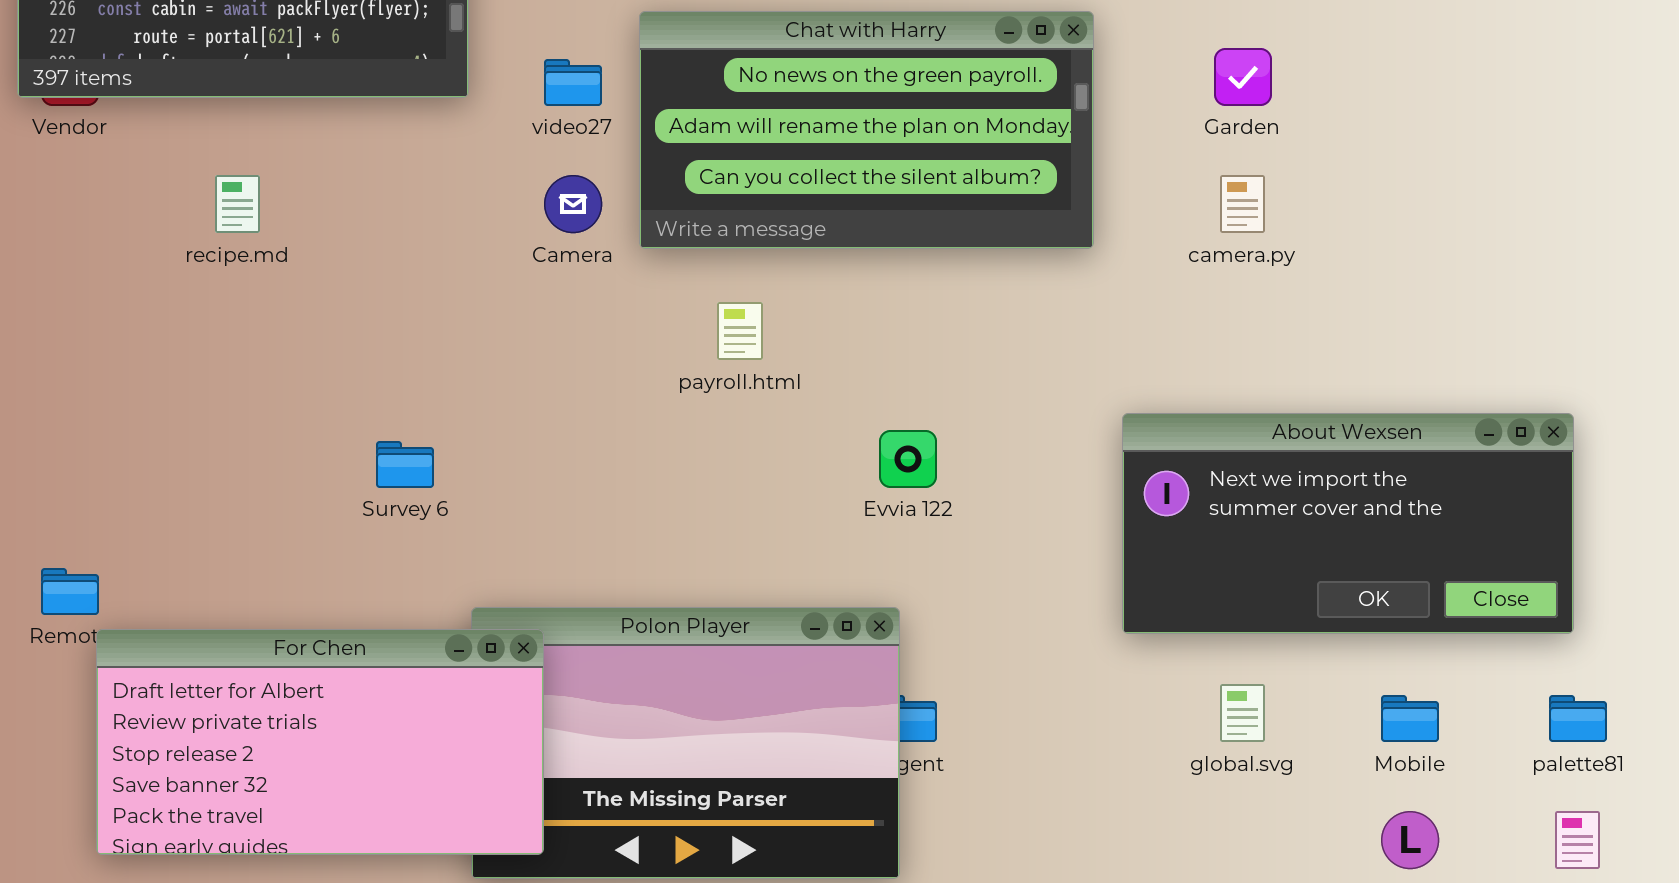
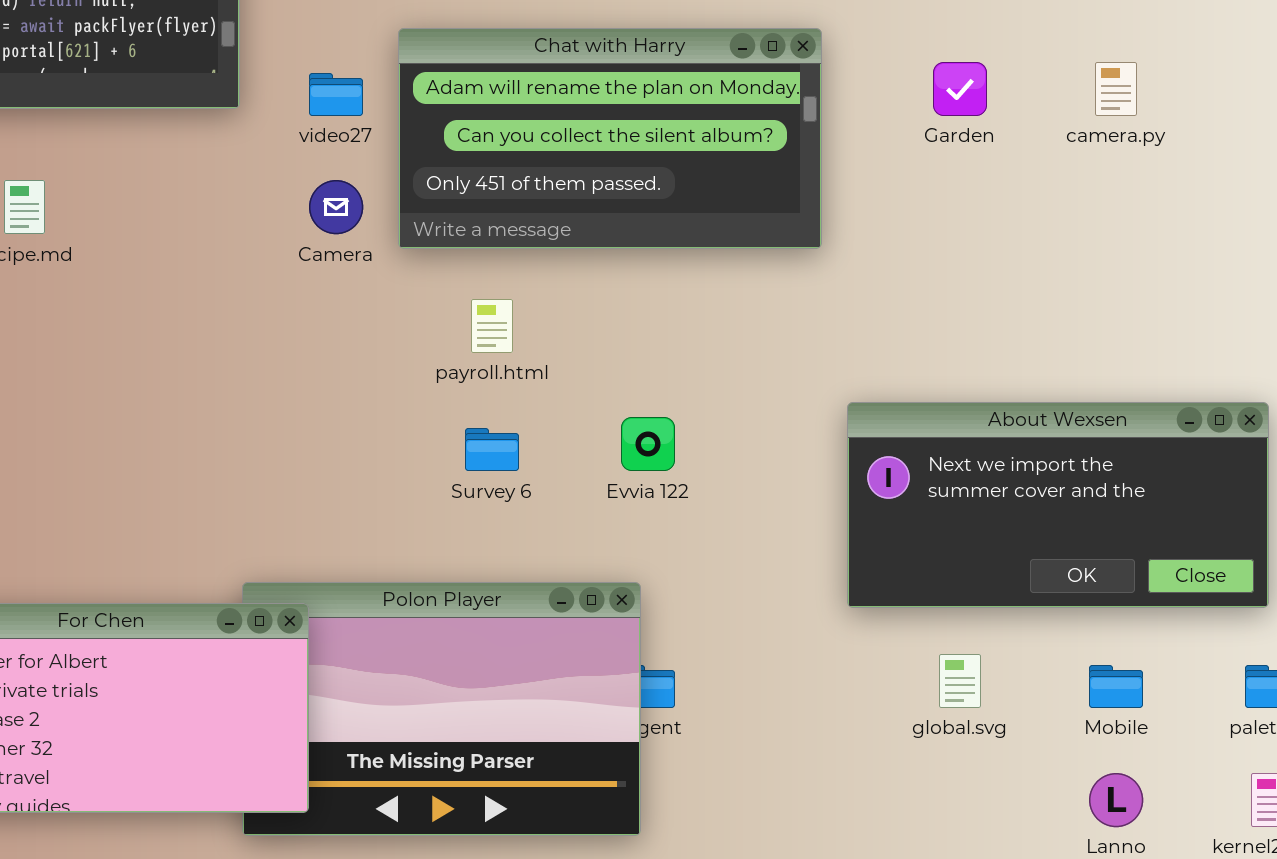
Chat with Harry: [639,11,1094,249] -> [398,28,822,249], scrolled down 1 row
camera.py: [1220,175,1265,233] -> [1095,62,1137,116], moved
Survey 6: [376,441,434,488] -> [465,428,519,471], moved

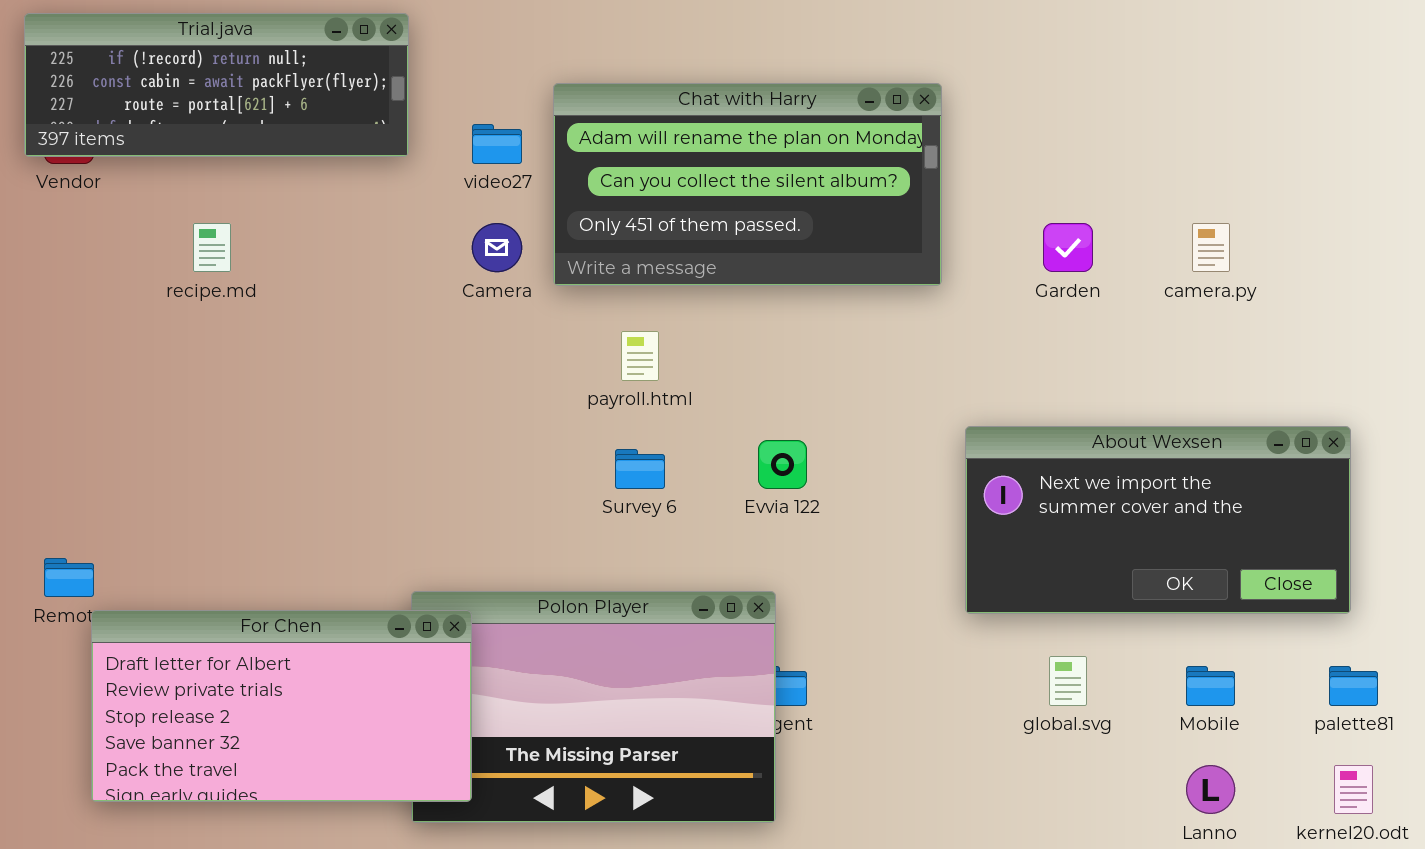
Garden: [933,62,987,116] -> [1043,223,1093,272], moved
camera.py: [1095,62,1137,116] -> [1192,223,1230,272], moved

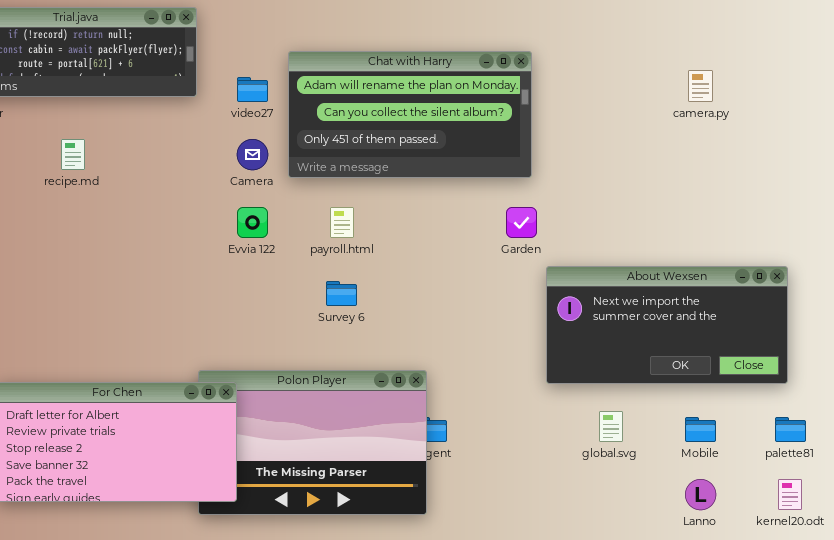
Garden: [1043,223,1093,272] -> [506,207,537,238], moved
camera.py: [1192,223,1230,272] -> [688,70,713,102], moved
Evvia 122: [758,440,807,489] -> [237,207,268,238], moved

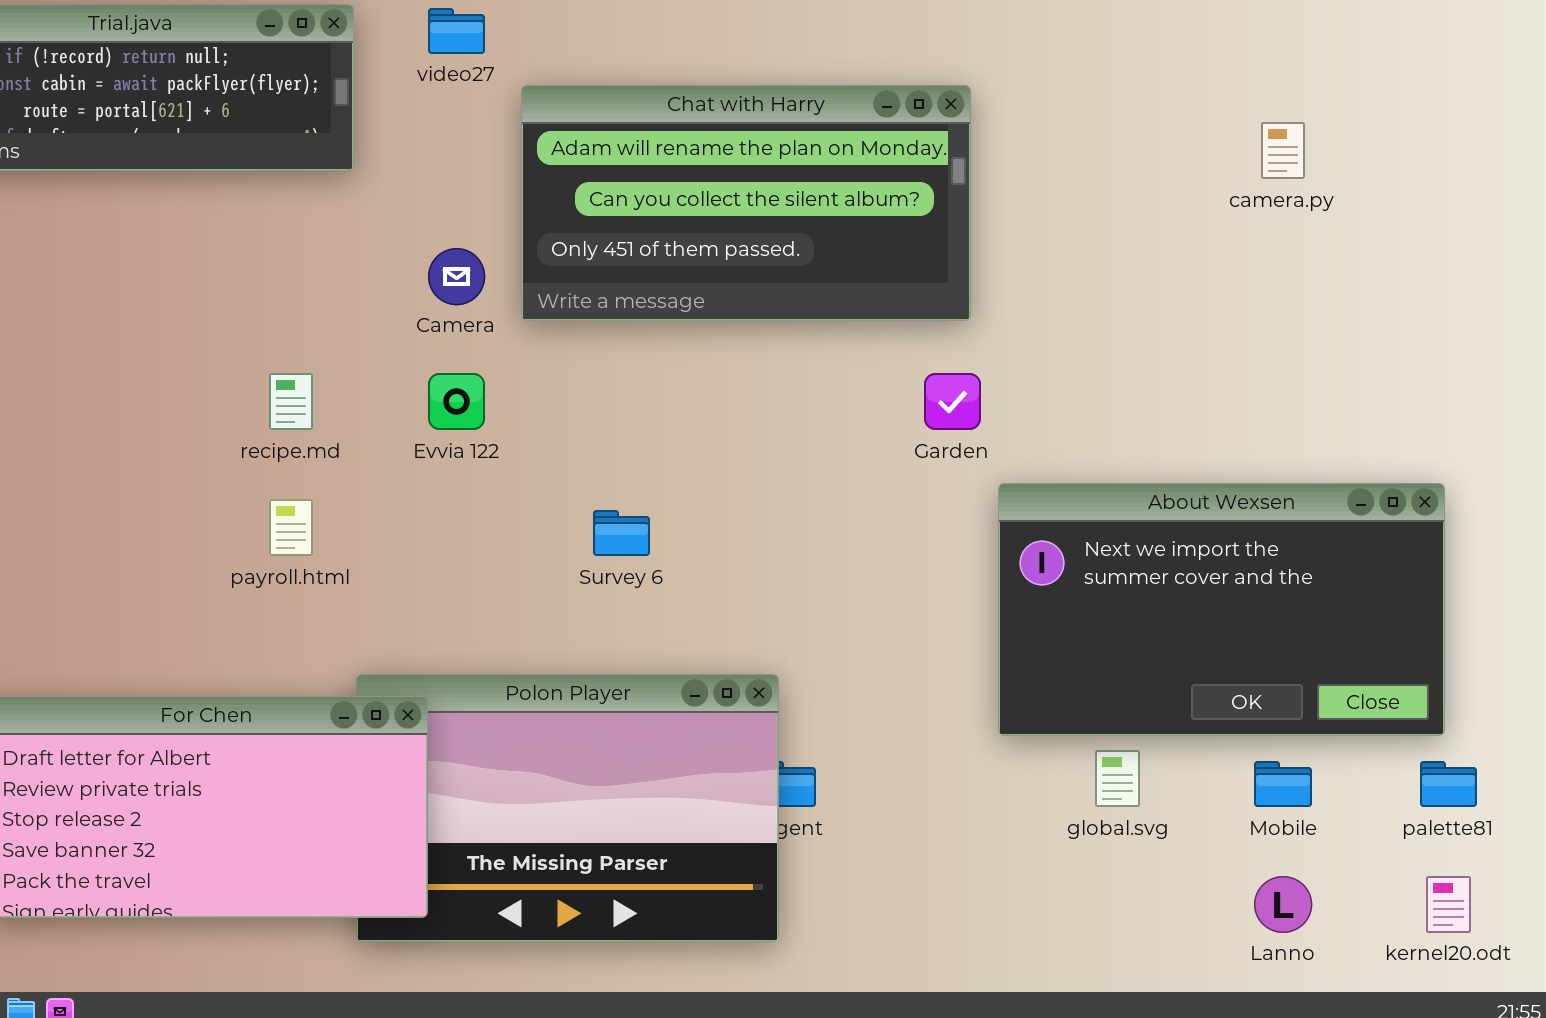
video27: [237,77,268,102] -> [428,8,485,54], moved
recipe.md: [61,139,85,170] -> [269,373,313,430], moved
payroll.html: [330,207,354,238] -> [269,499,313,556], moved
About Wexsen: [546,266,788,384] -> [998,483,1445,736], resized

